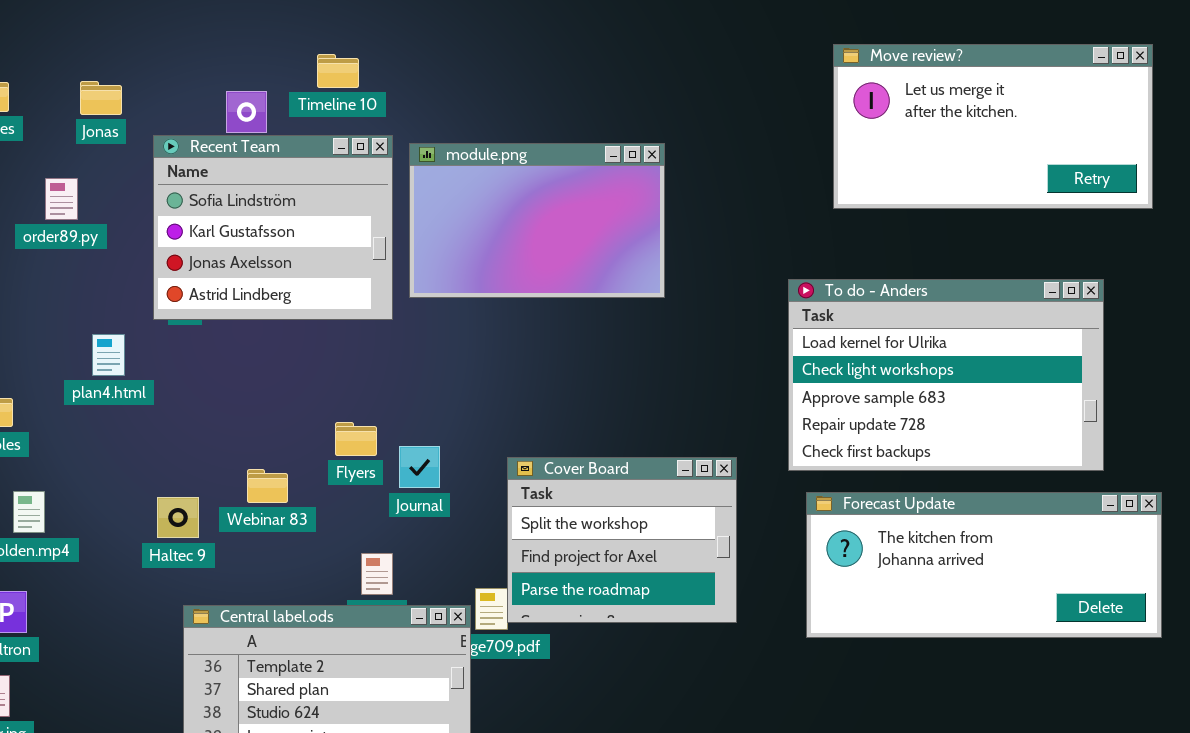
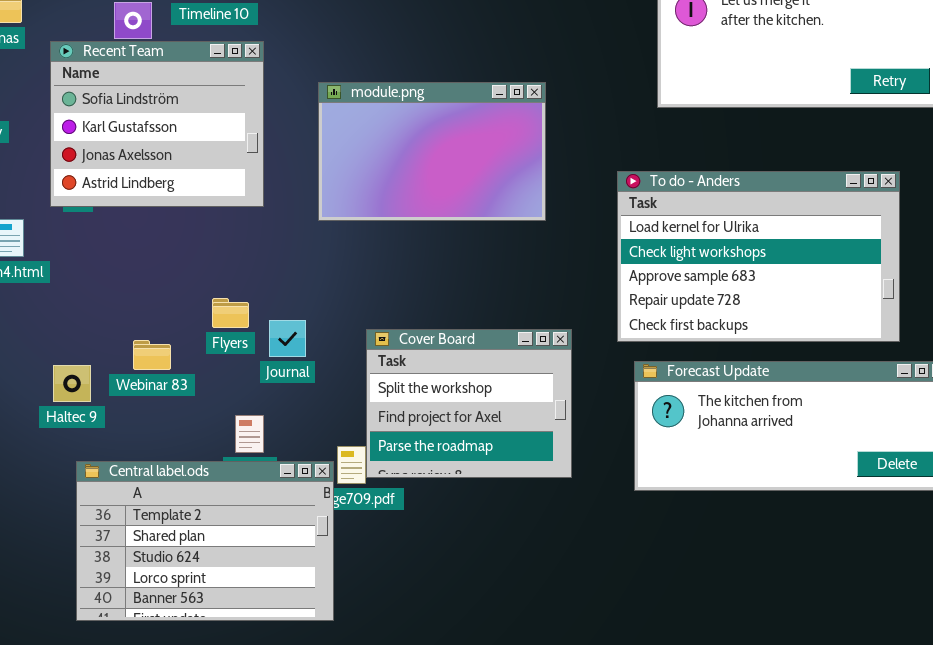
module.png: [409,143,665,298] -> [318,82,546,221], moved

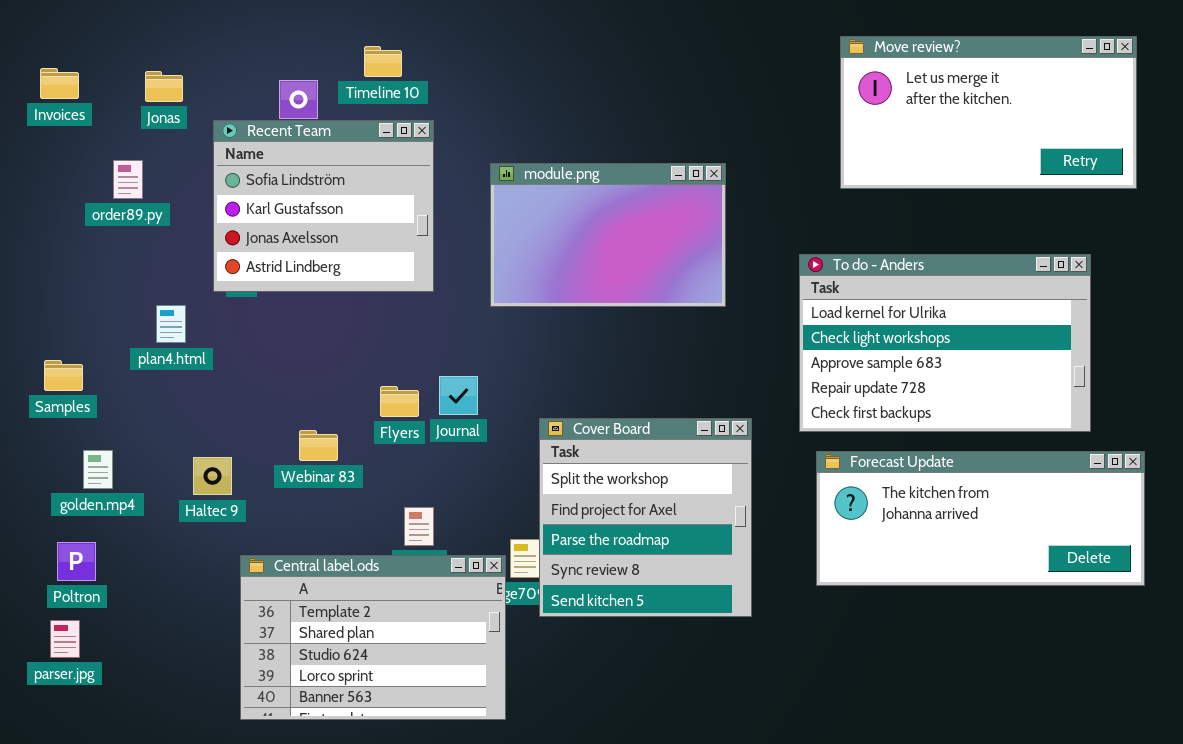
Journal: [269,320,306,357] -> [439,376,478,415], moved
Cover Board: [366,329,572,478] -> [539,418,752,617], resized
Haltec 9: [53,365,91,402] -> [193,457,232,495], moved

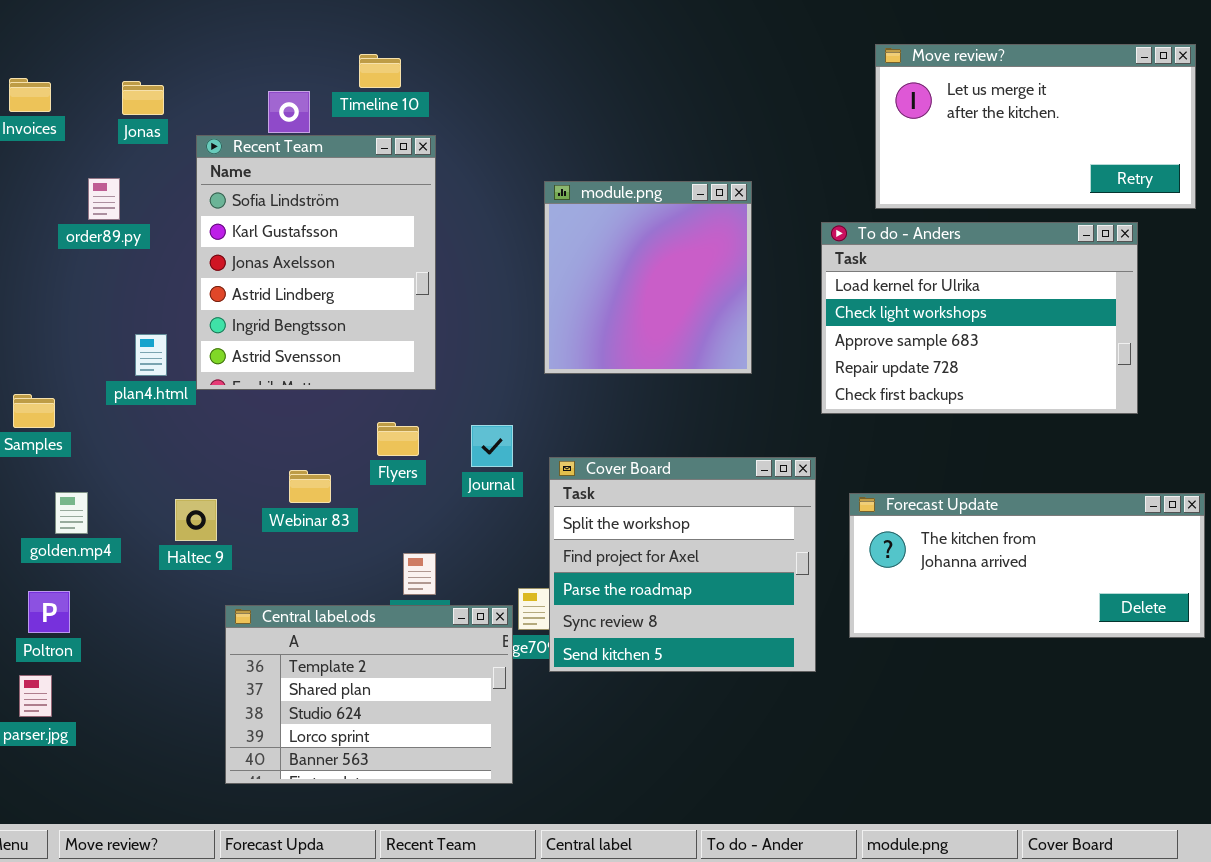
Recent Team: [213,120,434,292] -> [196,135,436,390], resized
module.png: [490,163,726,307] -> [544,181,752,374], resized
To do - Anders: [799,254,1091,432] -> [821,222,1138,414], moved
Journal: [439,376,478,415] -> [471,425,513,467], moved
Cover Board: [539,418,752,617] -> [549,457,816,672], resized

